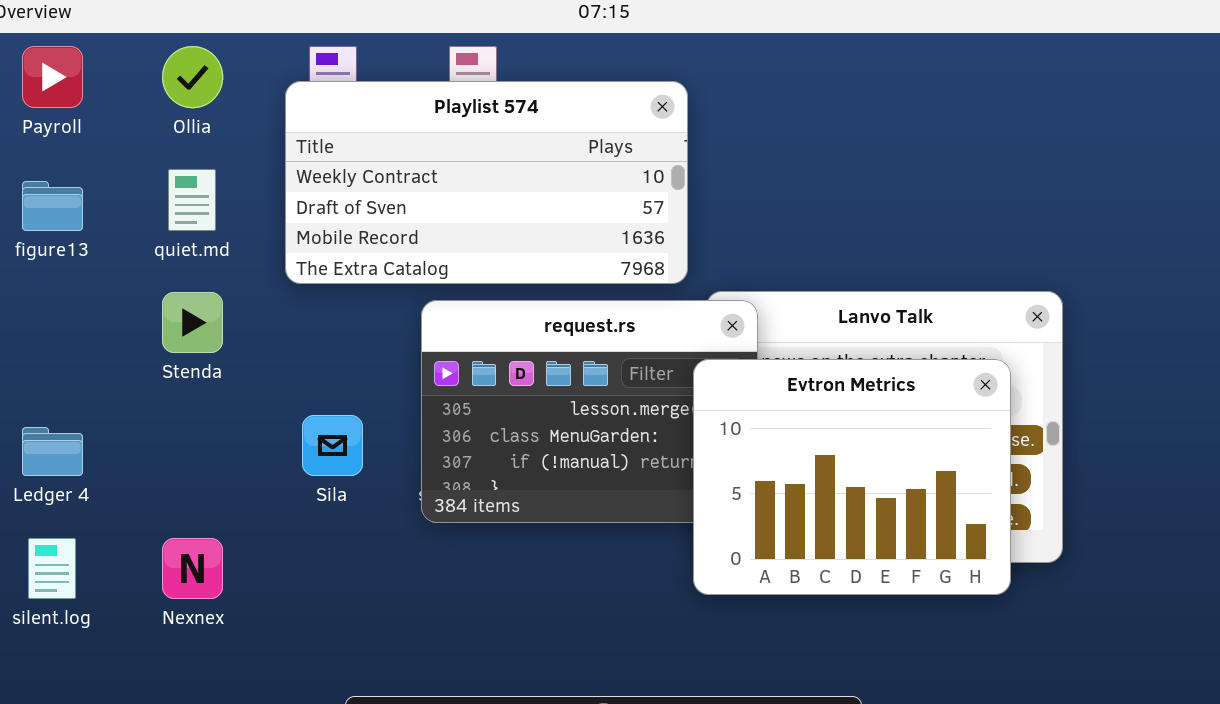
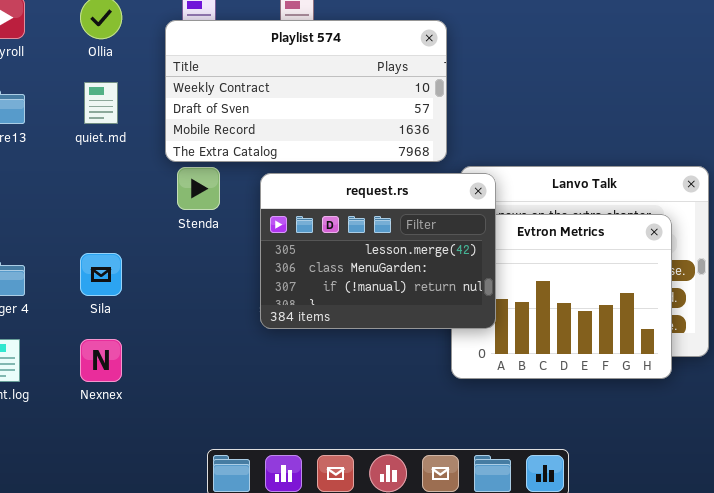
Stenda: [162,292,223,353] -> [177,167,220,210], moved
request.rs: [421,300,758,523] -> [260,173,496,329], raised
Sila: [302,415,363,476] -> [80,253,122,296], moved

